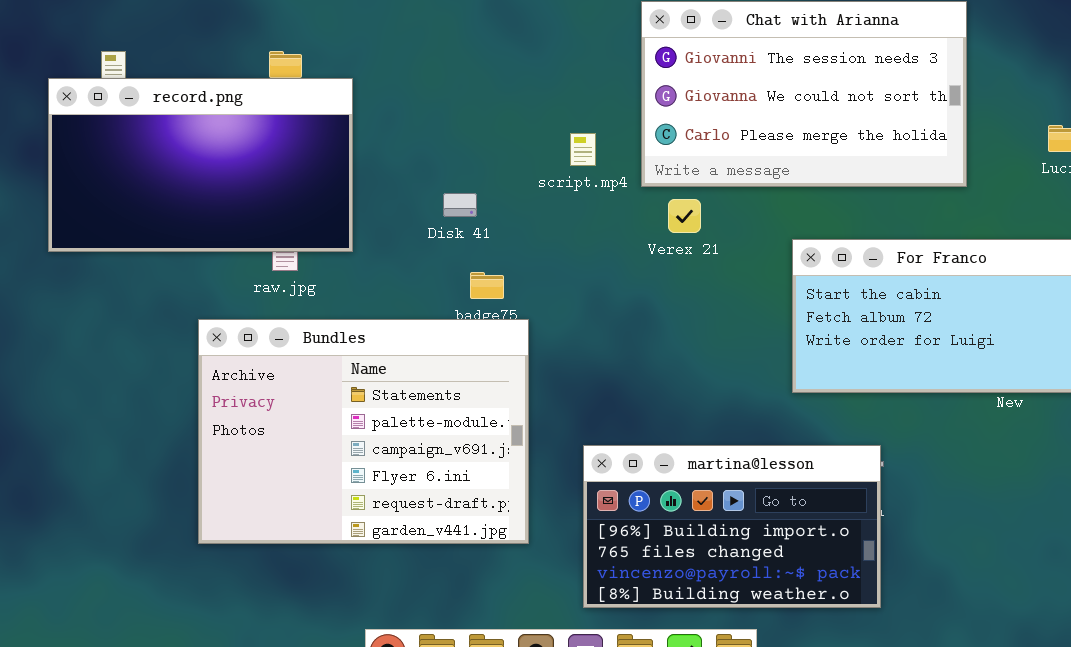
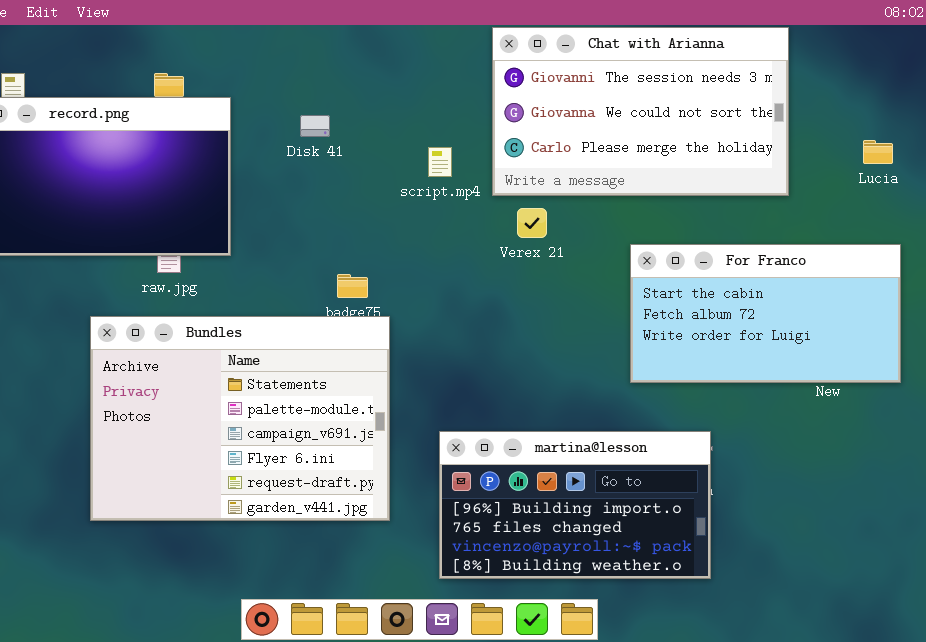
Disk 41: [443,193,477,217] -> [300,115,330,137], moved

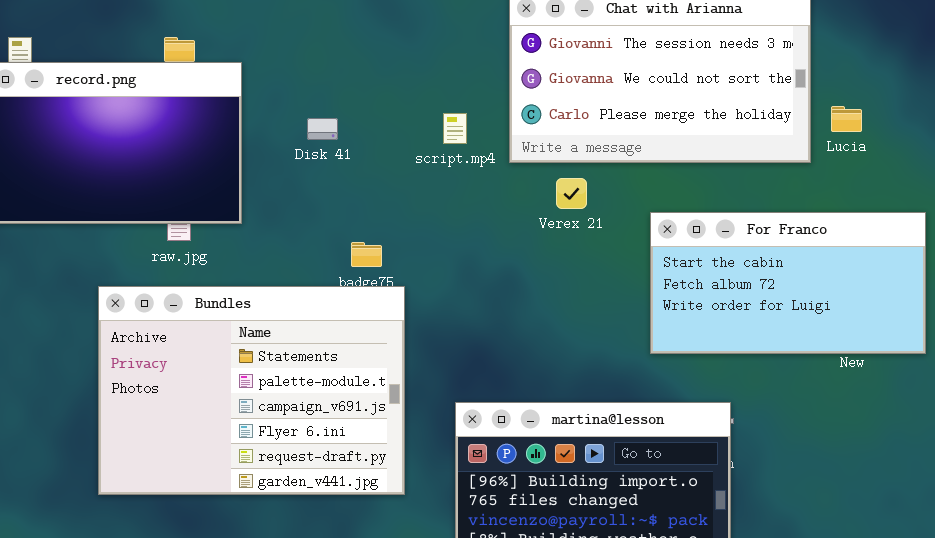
Disk 41: [300,115,330,137] -> [307,118,338,140], moved
Lucia: [863,140,893,164] -> [831,106,862,132], moved
Verex 21: [517,208,547,238] -> [556,178,587,209], moved

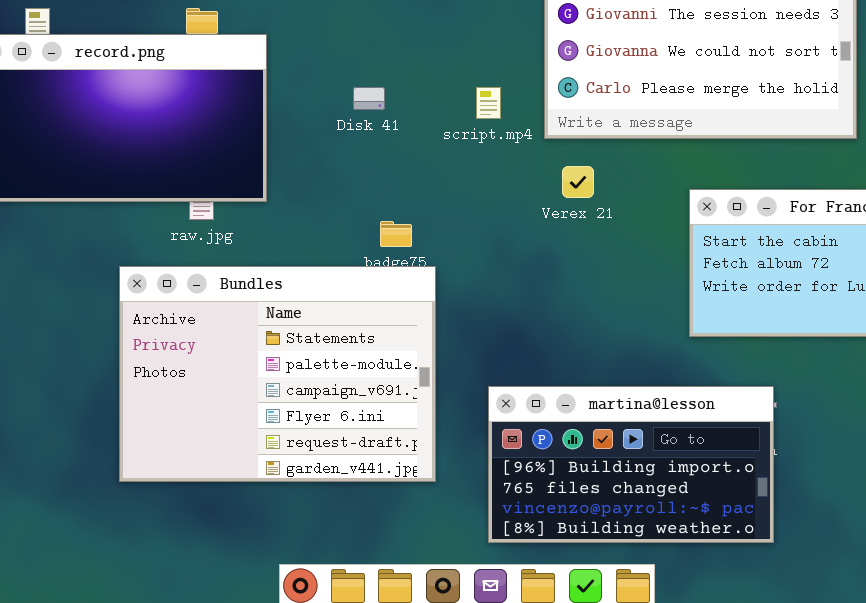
Disk 41: [307,118,338,140] -> [353,87,385,110], moved
Verex 21: [556,178,587,209] -> [562,166,594,198], moved

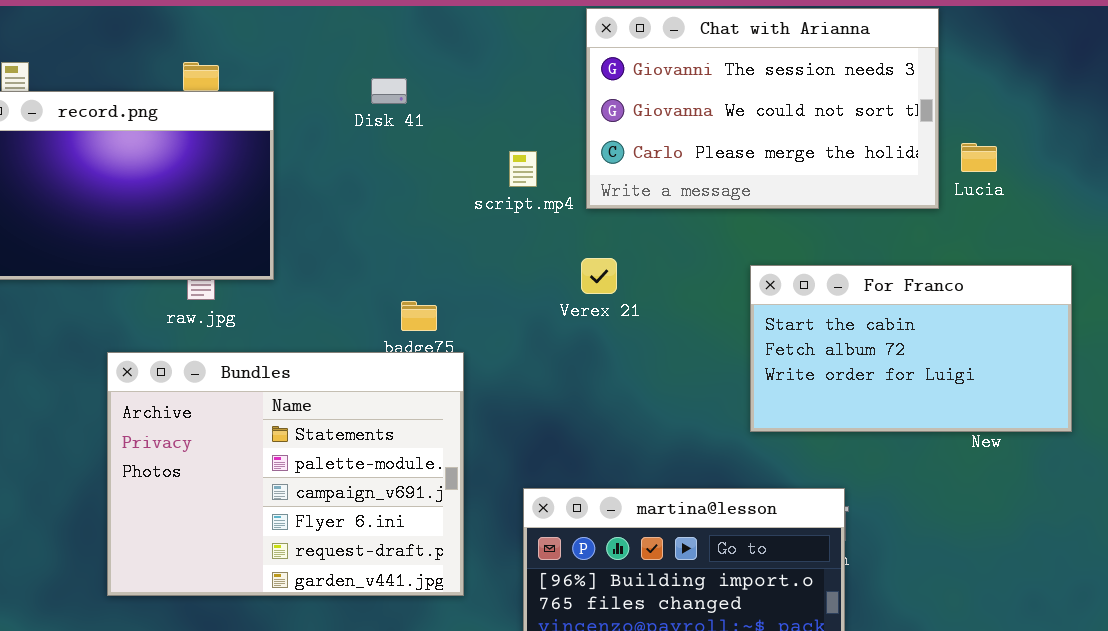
Disk 41: [353,87,385,110] -> [371,78,407,104], moved
Verex 21: [562,166,594,198] -> [581,258,617,294], moved

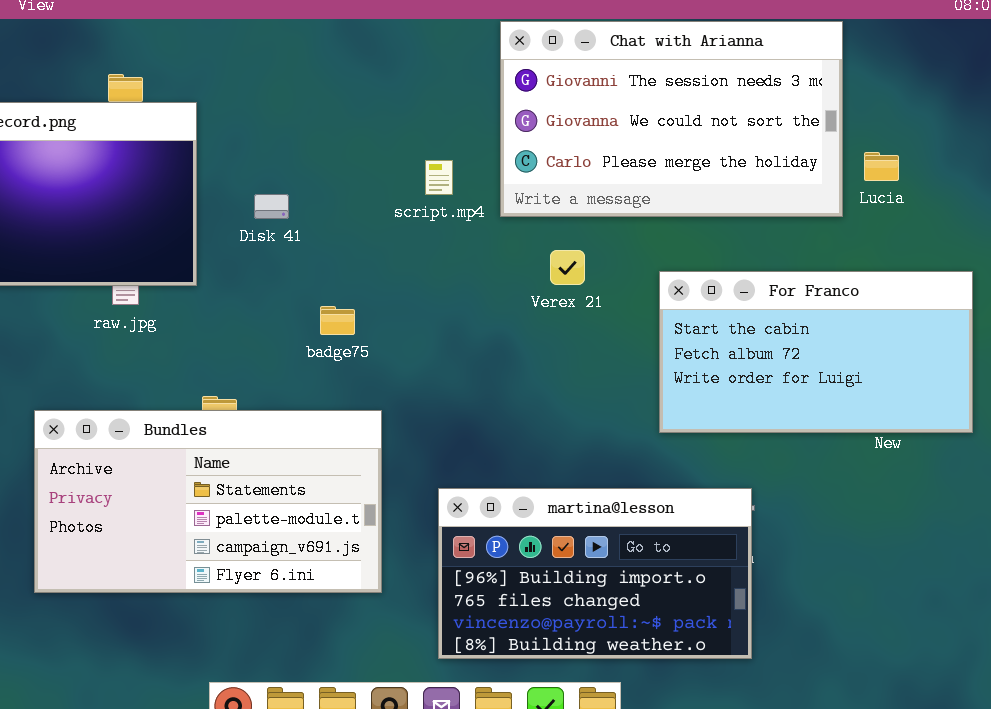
Disk 41: [371,78,407,104] -> [254,194,289,219], moved
Verex 21: [581,258,617,294] -> [550,250,585,285], moved
Bundles: [107,352,464,596] -> [34,410,382,593], resized

